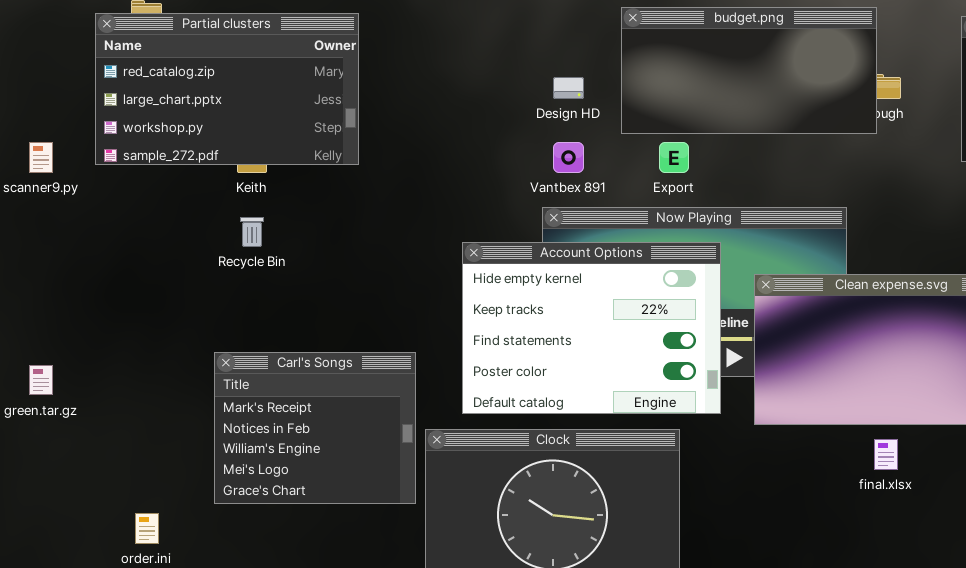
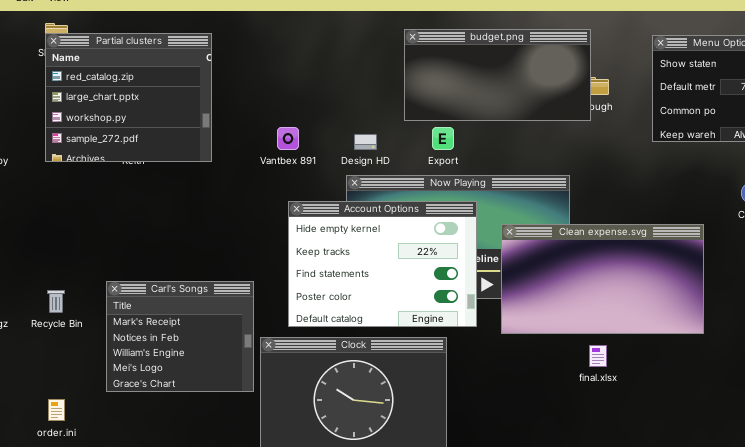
Partial clusters: [95,13,359,165] -> [45,33,212,162], resized
Design HD: [553,77,584,99] -> [354,134,377,150], moved
Vantbex 891: [553,142,584,173] -> [277,127,299,150], moved
Recycle Bin: [240,217,264,247] -> [47,290,65,313], moved

